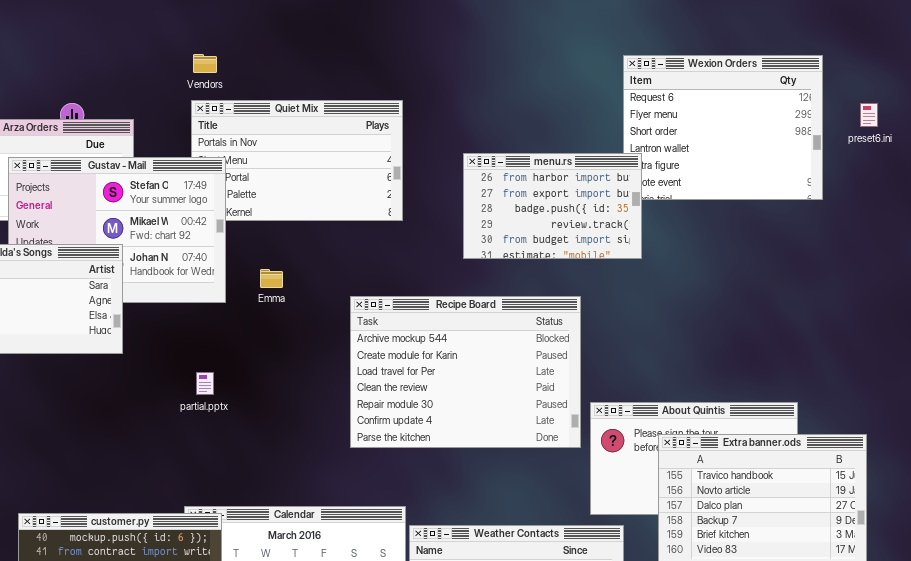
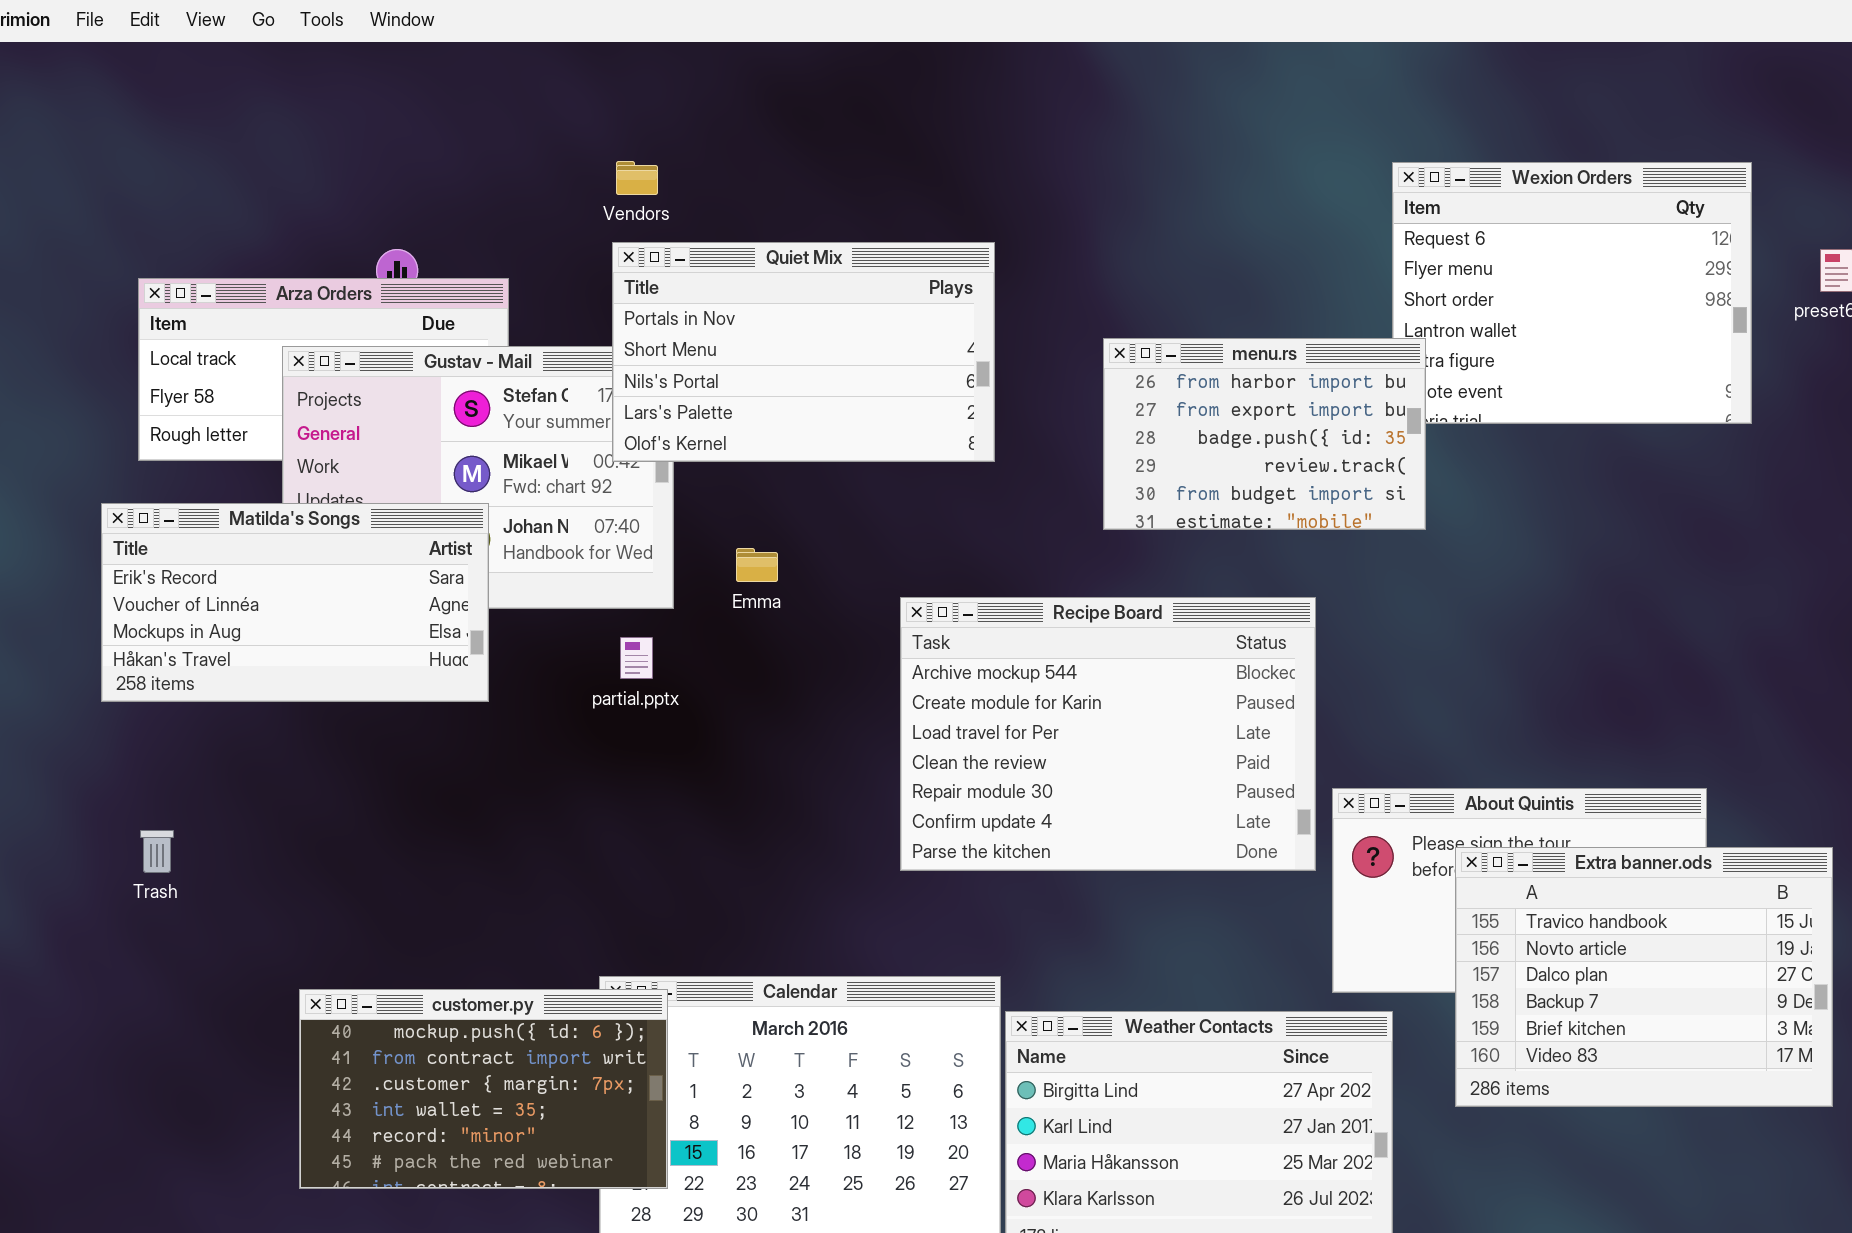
Quiet Mix: [191,100,403,221] -> [612,242,995,462], raised
partial.pptx: [196,372,214,395] -> [620,637,653,679], moved

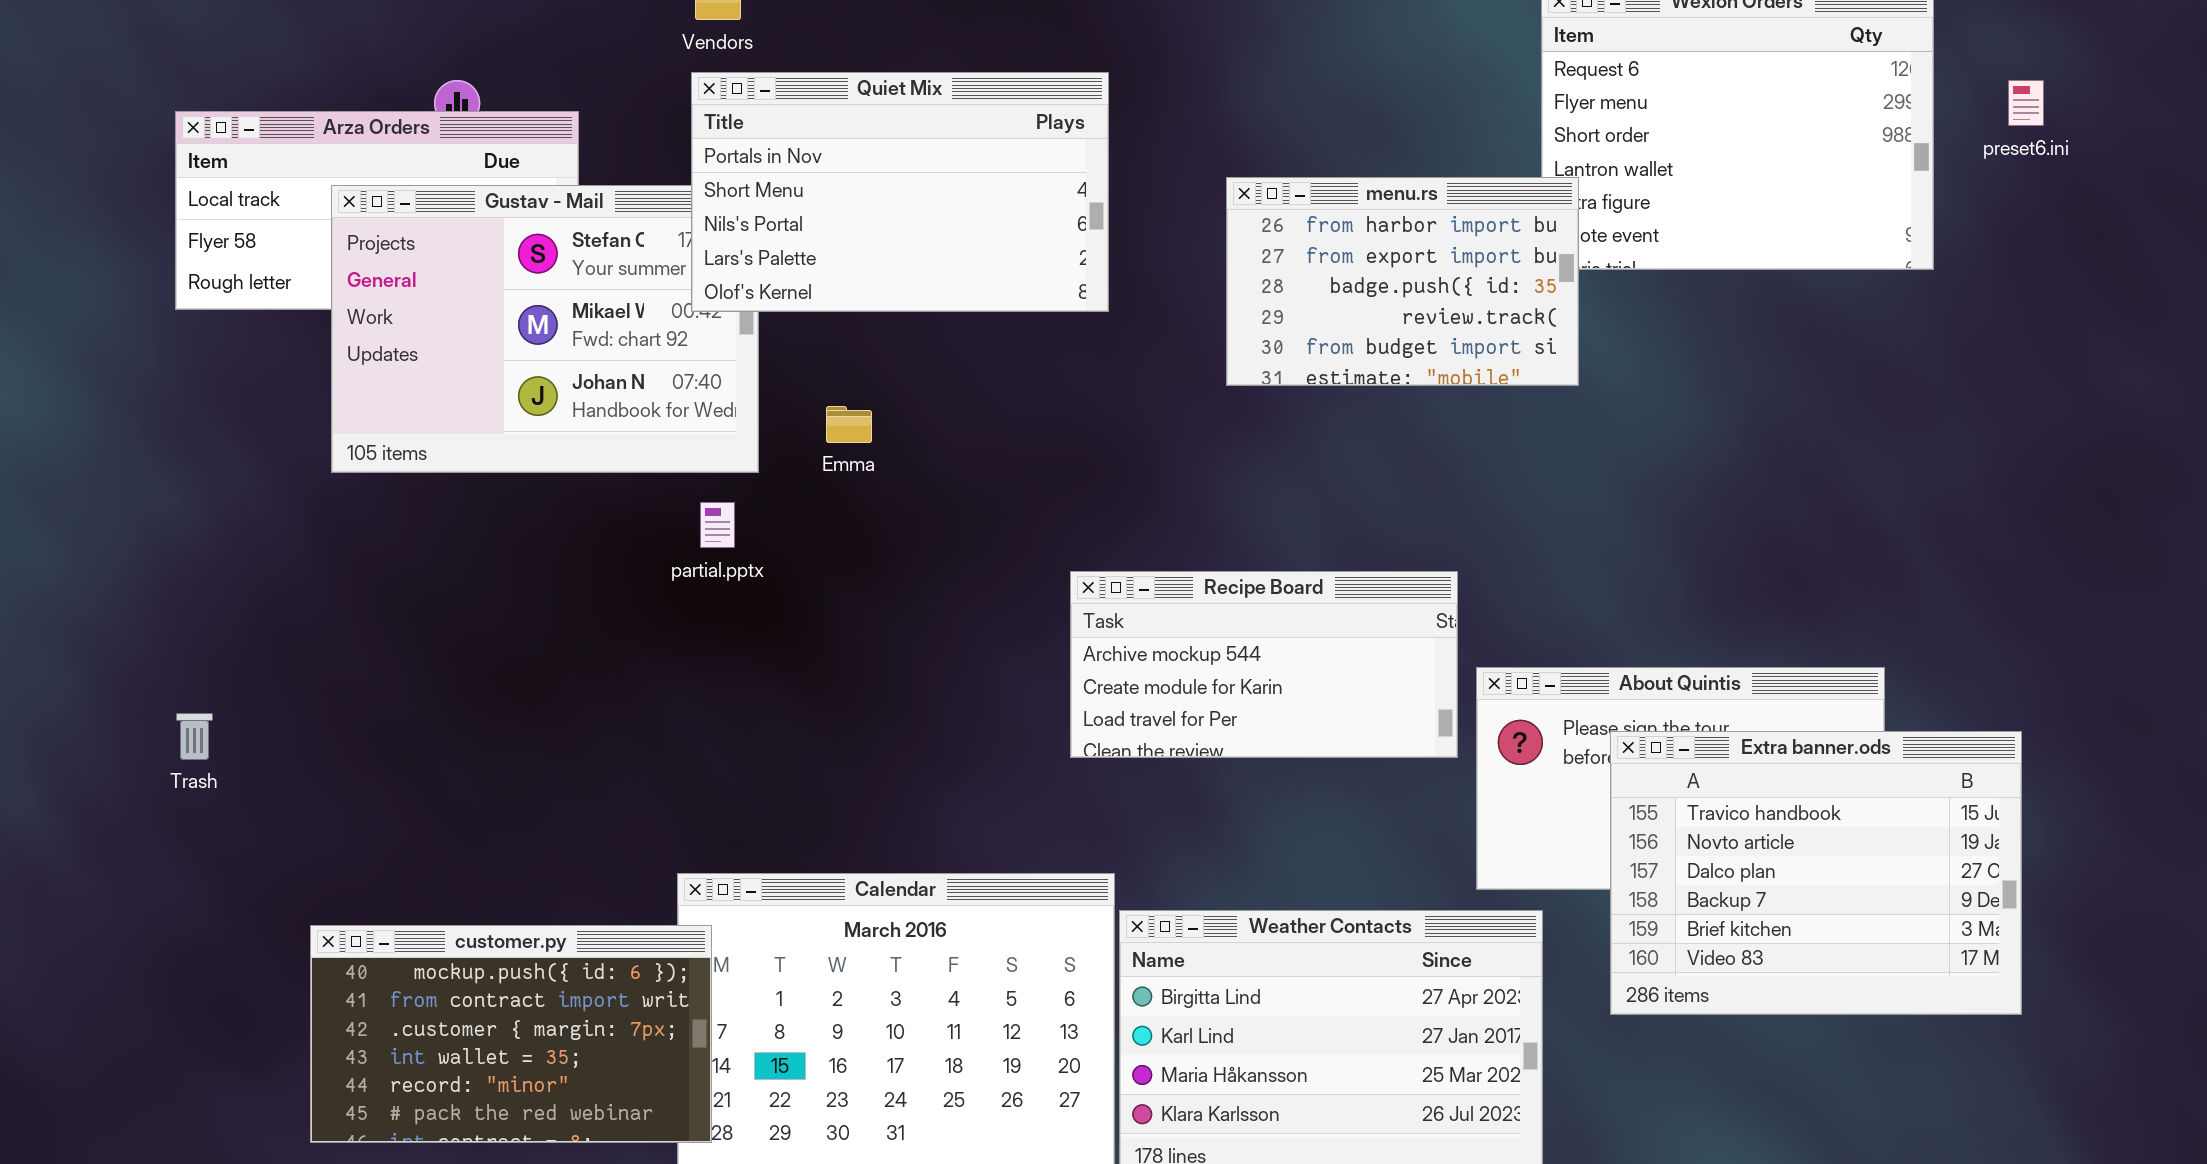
Matilda's Songs: [101,503,489,702] -> none, closed
Recipe Board: [900,597,1316,871] -> [1070,571,1458,758], resized
customer.py: [299,989,668,1189] -> [310,925,712,1143], moved

